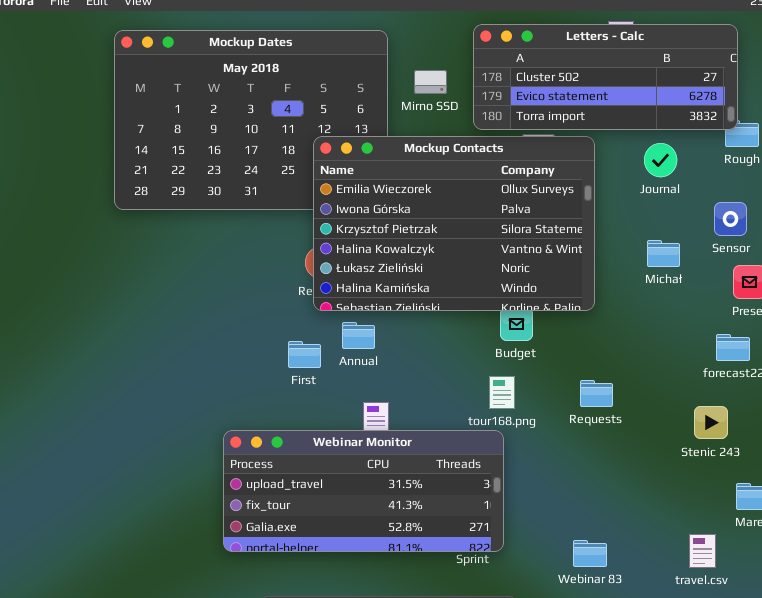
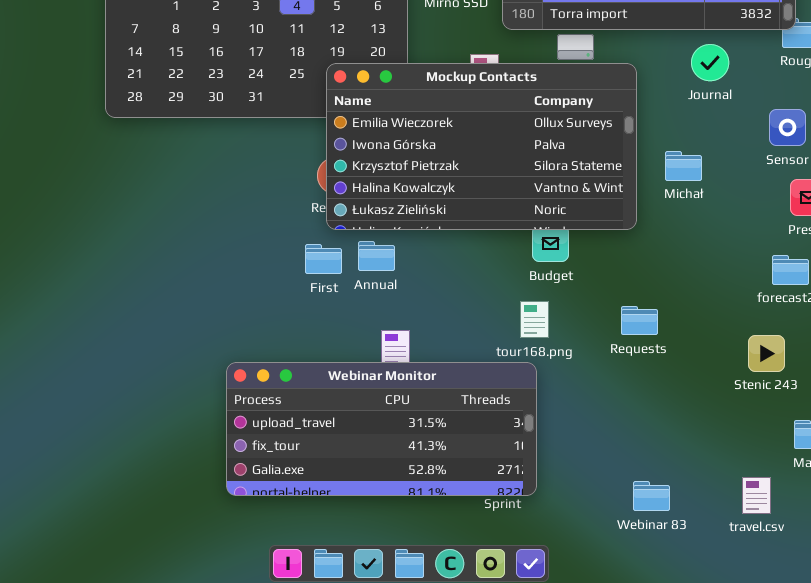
Mockup Contacts: [313,136,595,311] -> [326,63,637,230], resized
Michał: [647,240,680,267] -> [665,151,702,181], moved
First: [288,341,321,368] -> [305,244,342,274], moved
Webinar 83: [573,540,607,567] -> [633,481,670,511], moved

